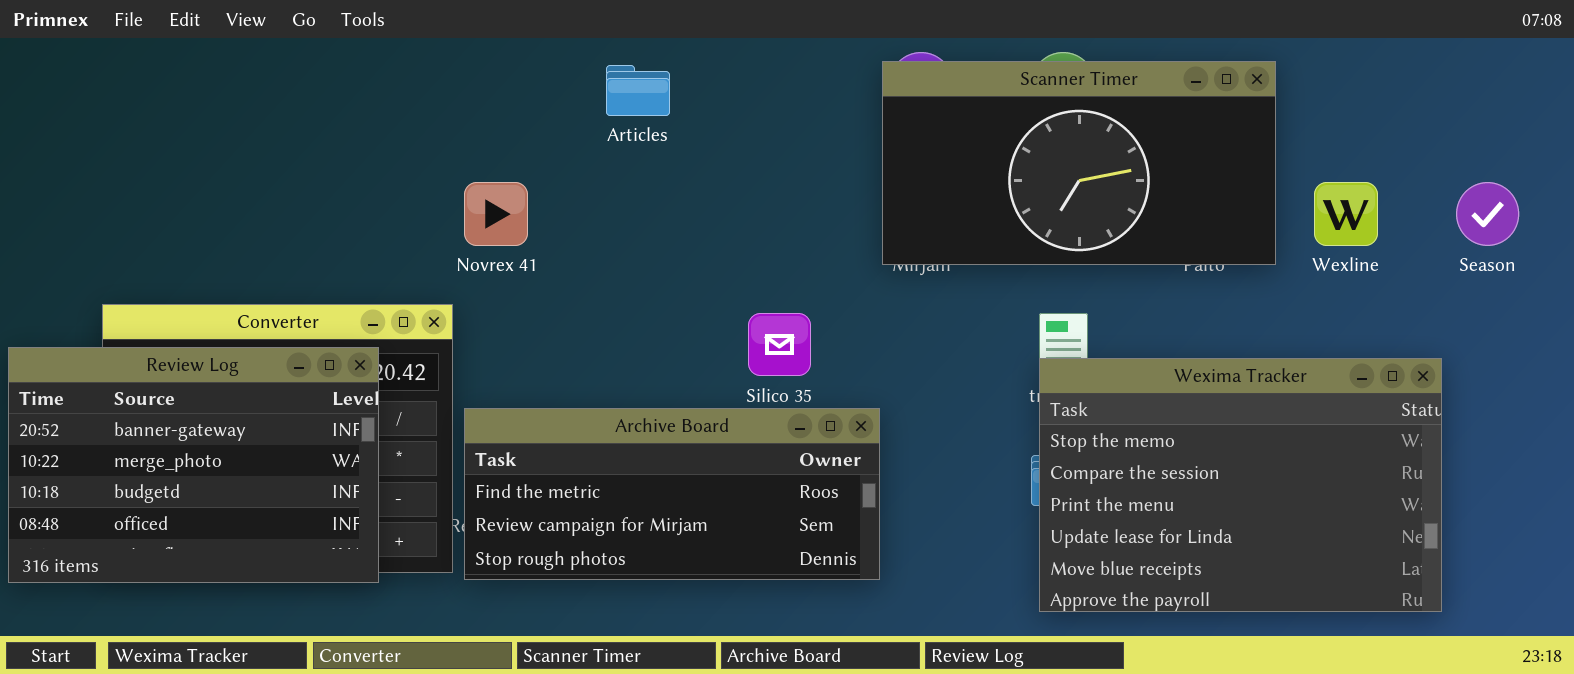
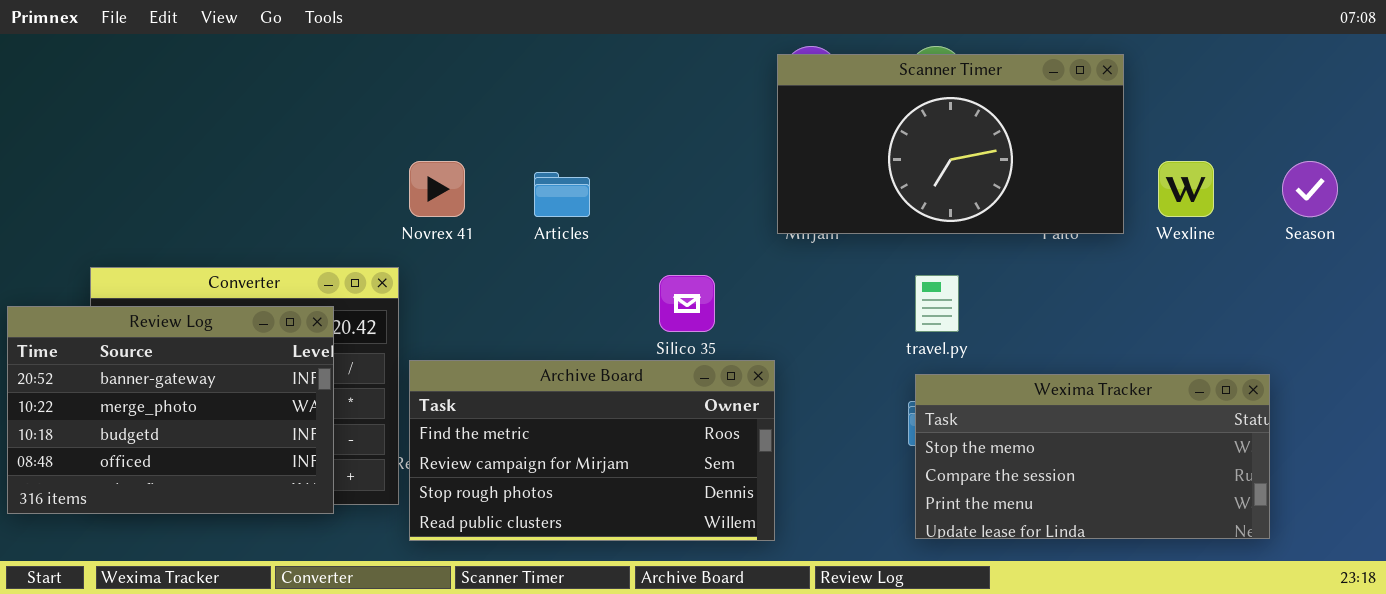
Articles: [606,65,670,116] -> [534,172,590,217], moved
Wexima Tracker: [1039,358,1442,612] -> [915,374,1270,539], resized
Archive Board: [464,408,880,580] -> [409,360,775,541], resized

